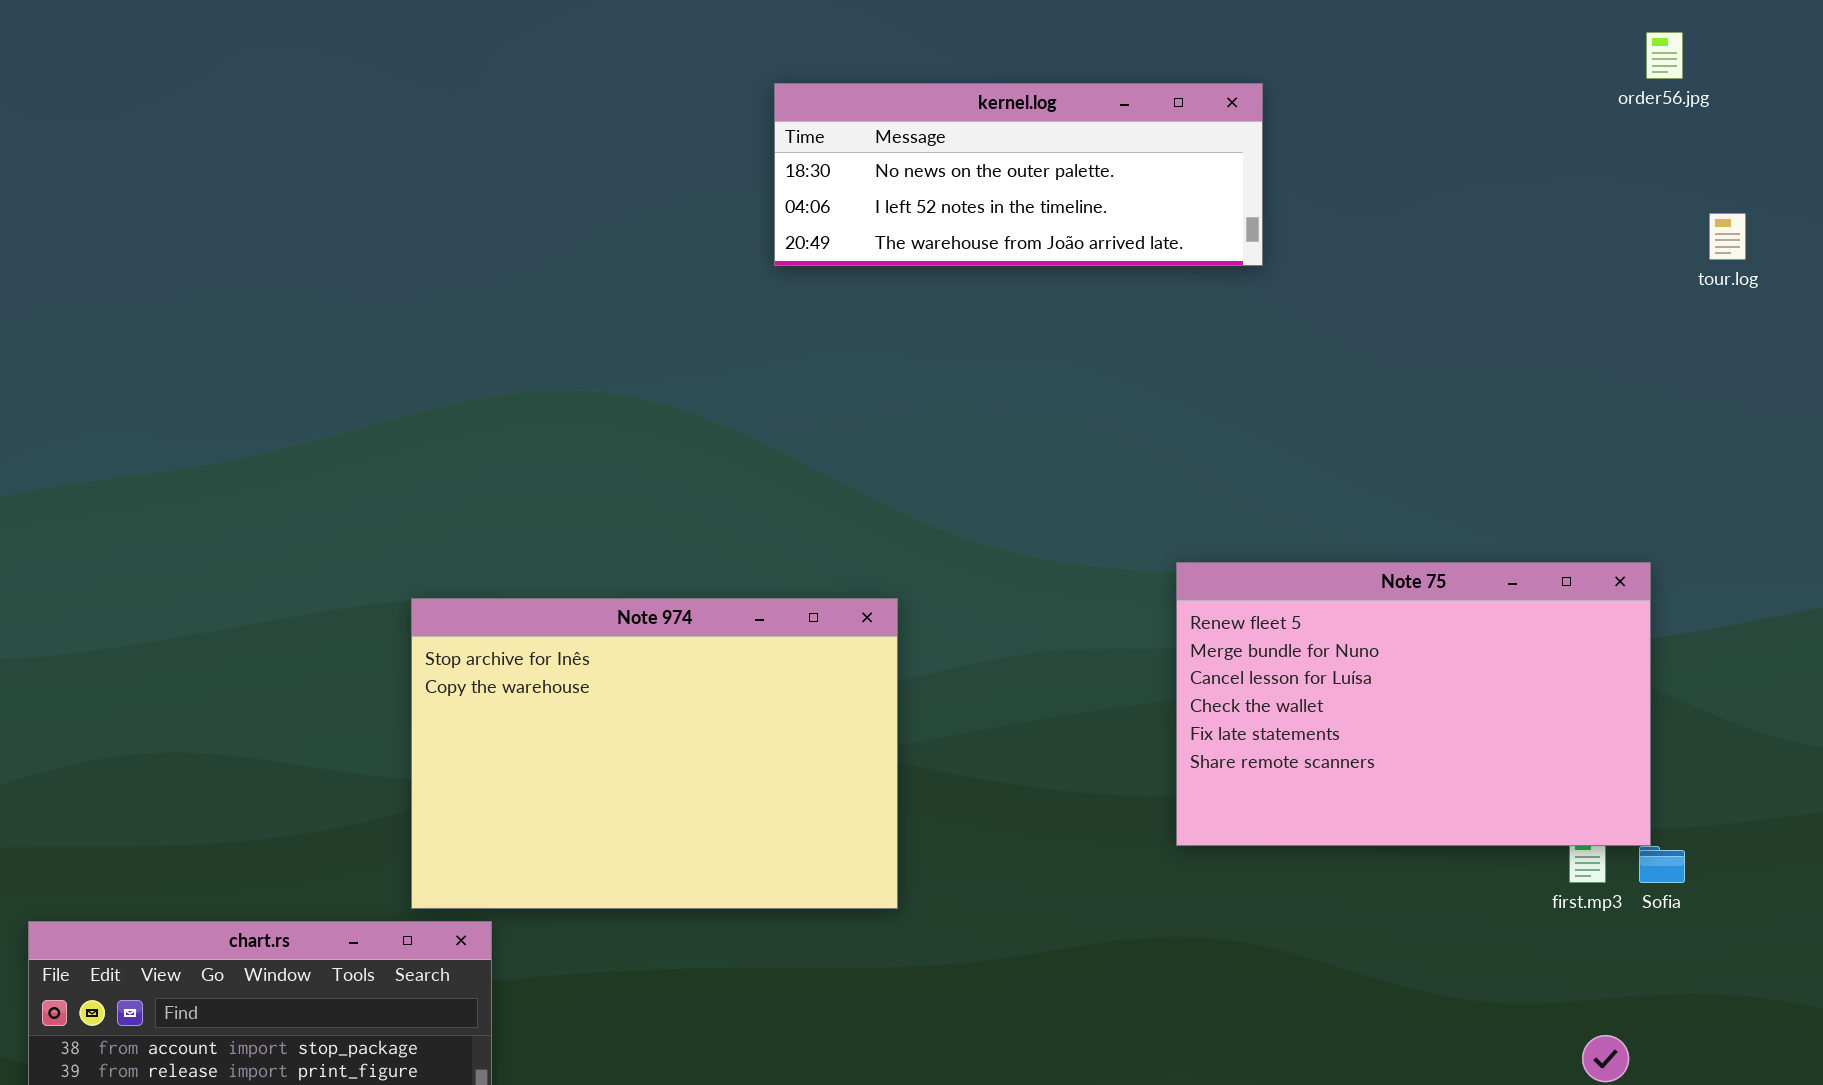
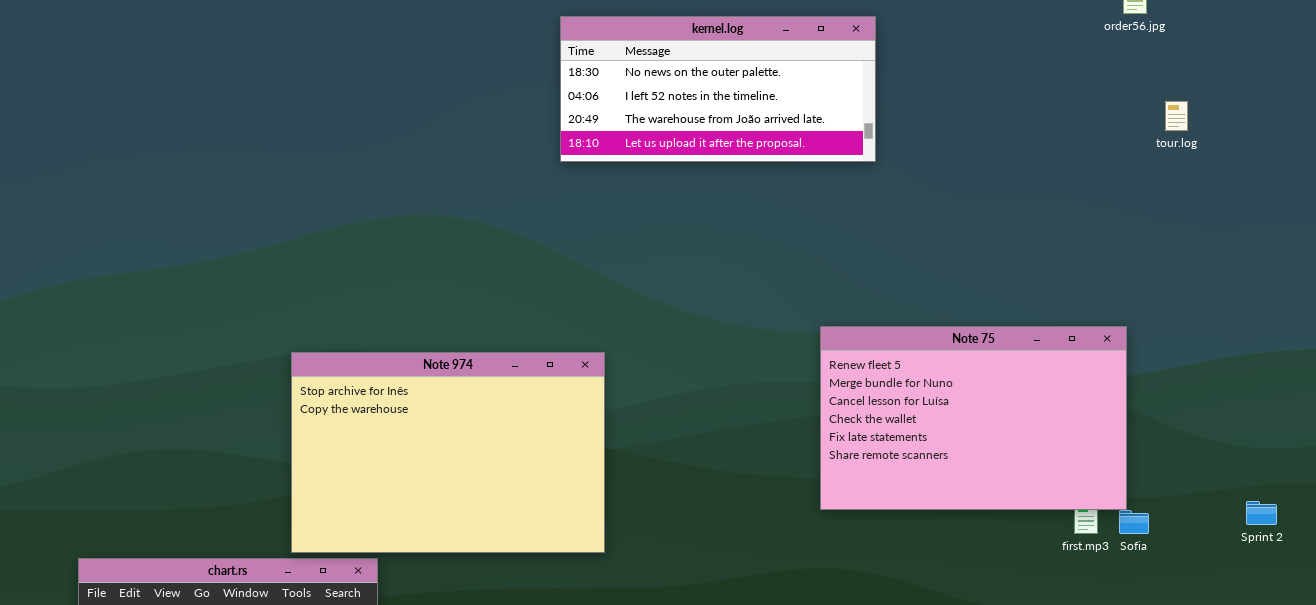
kernel.log: [774,83,1263,266] -> [560,16,876,162], resized
Note 974: [411,598,898,909] -> [291,352,605,553], moved

